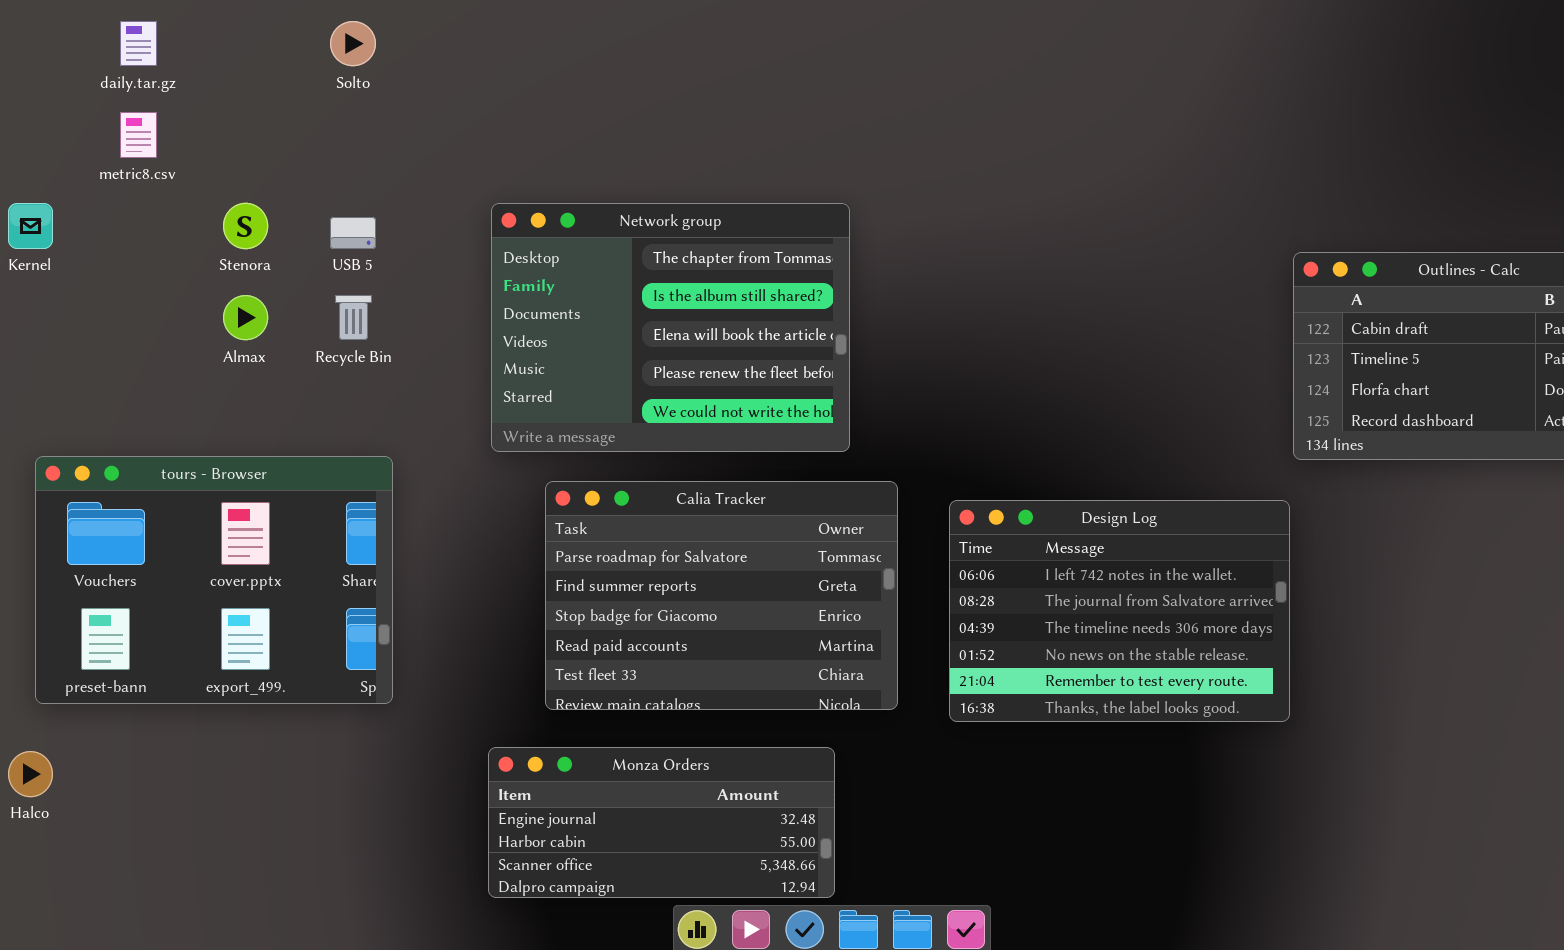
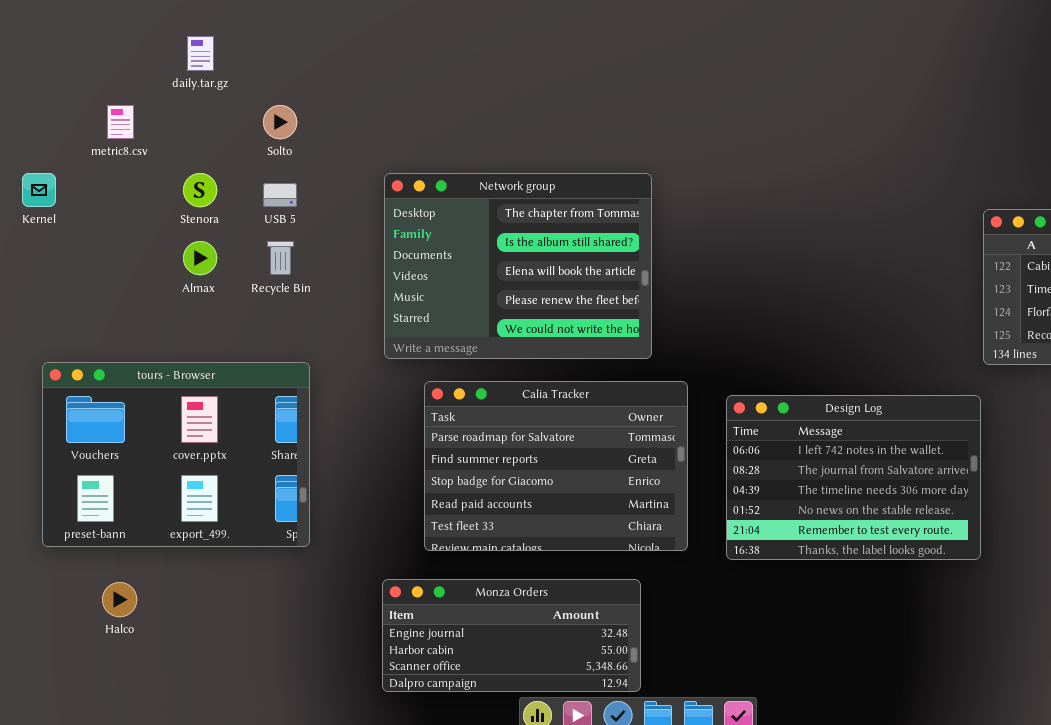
daily.tar.gz: [120,21,157,66] -> [187,36,214,71], moved
Solto: [330,21,376,66] -> [263,105,297,139], moved
Halco: [8,751,53,797] -> [102,582,137,617], moved

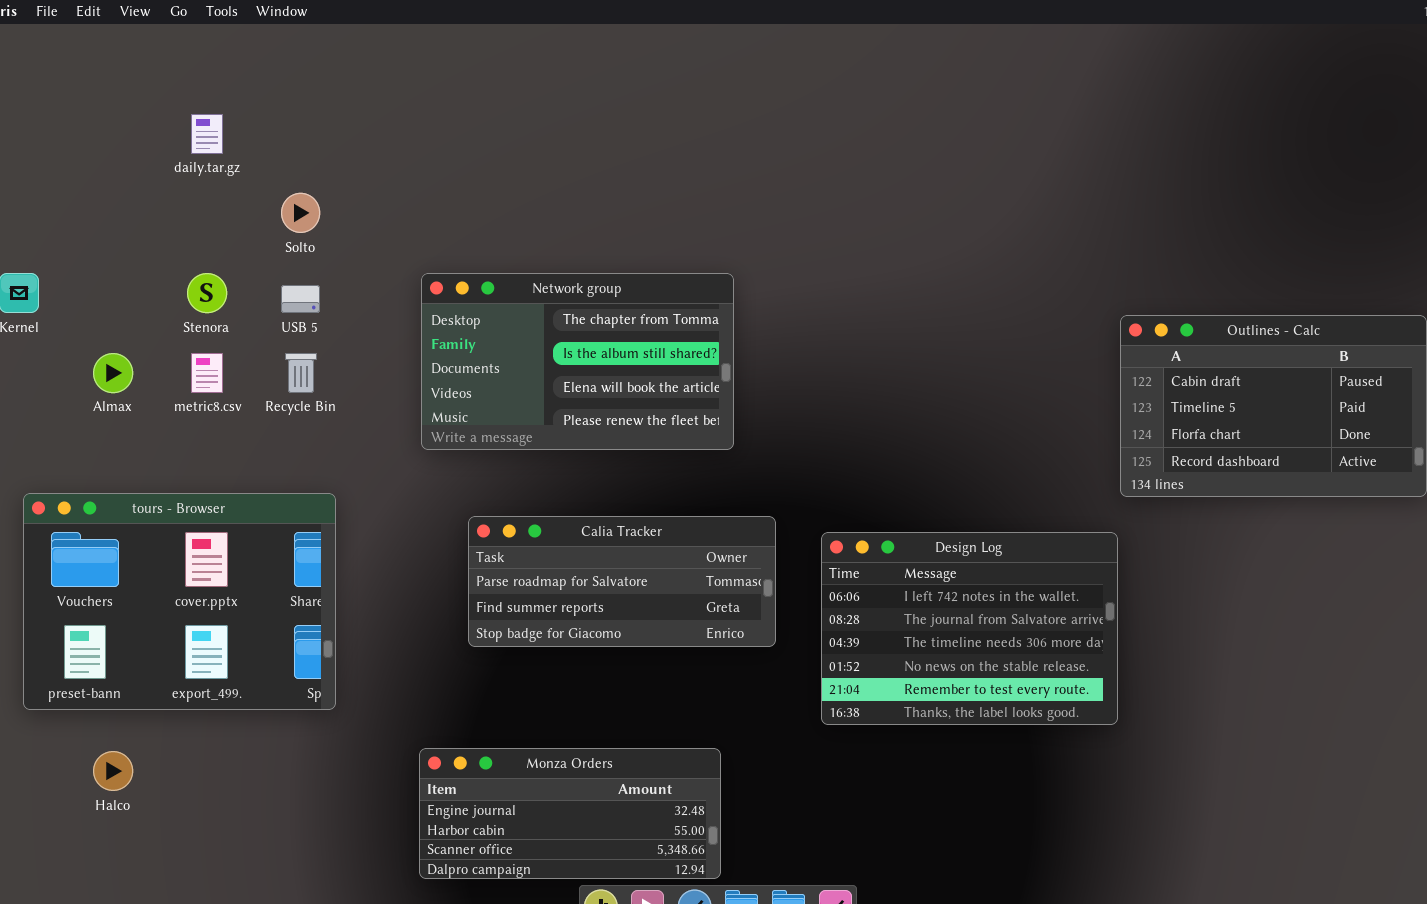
metric8.csv: [107,105,134,139] -> [191,353,223,393], moved
Network group: [384,173,652,359] -> [421,273,734,450], resized
Almax: [183,241,217,275] -> [93,353,133,393], moved
Calia Tracker: [424,381,688,551] -> [468,516,776,647], resized

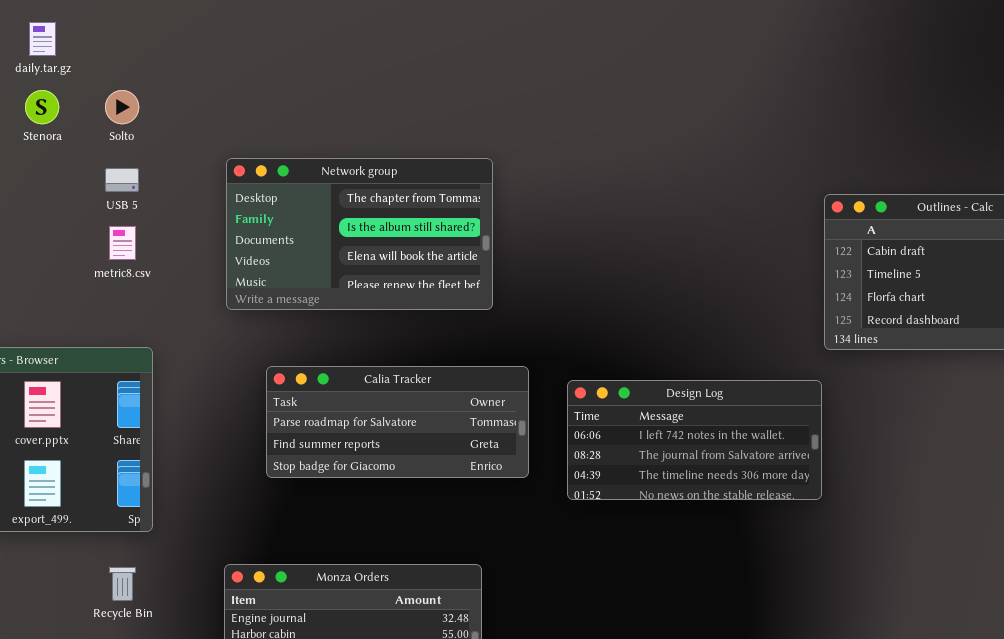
Stenora: [187,273,227,313] -> [25,90,59,124], moved
metric8.csv: [191,353,223,393] -> [109,226,136,260], moved
Recycle Bin: [285,353,317,393] -> [109,567,136,601], moved
Design Log: [821,532,1118,725] -> [567,380,822,500], resized

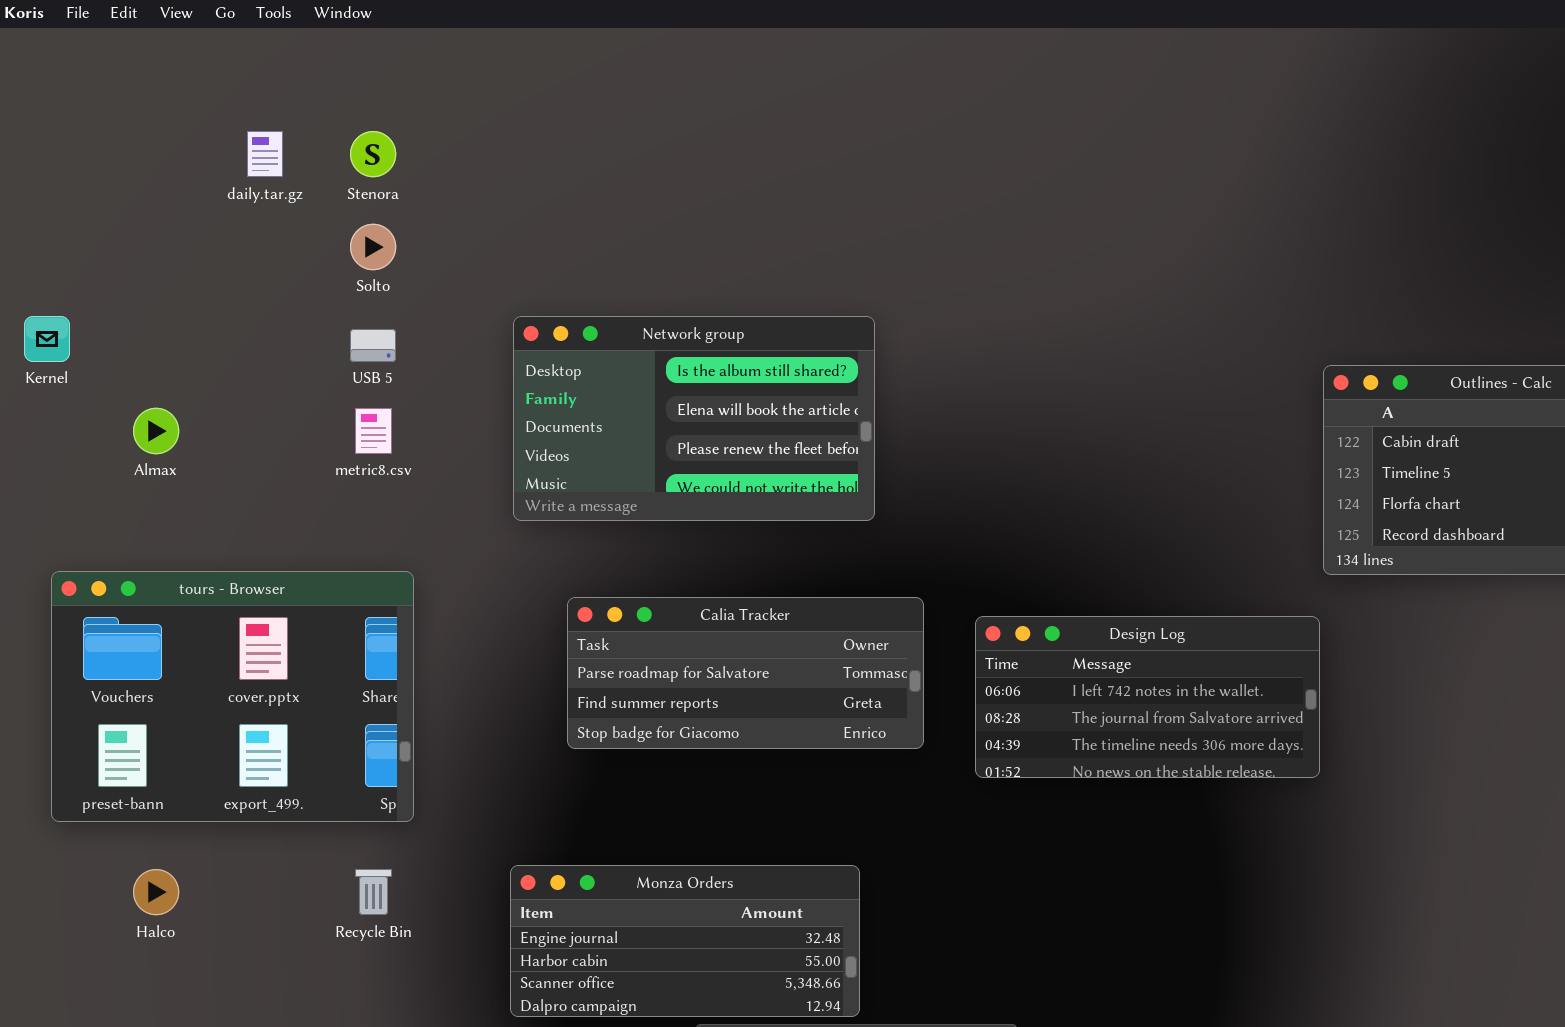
Stenora: [25,90,59,124] -> [350,131,396,177], moved
Network group: [226,158,493,310] -> [513,316,875,521], scrolled down 1 row

